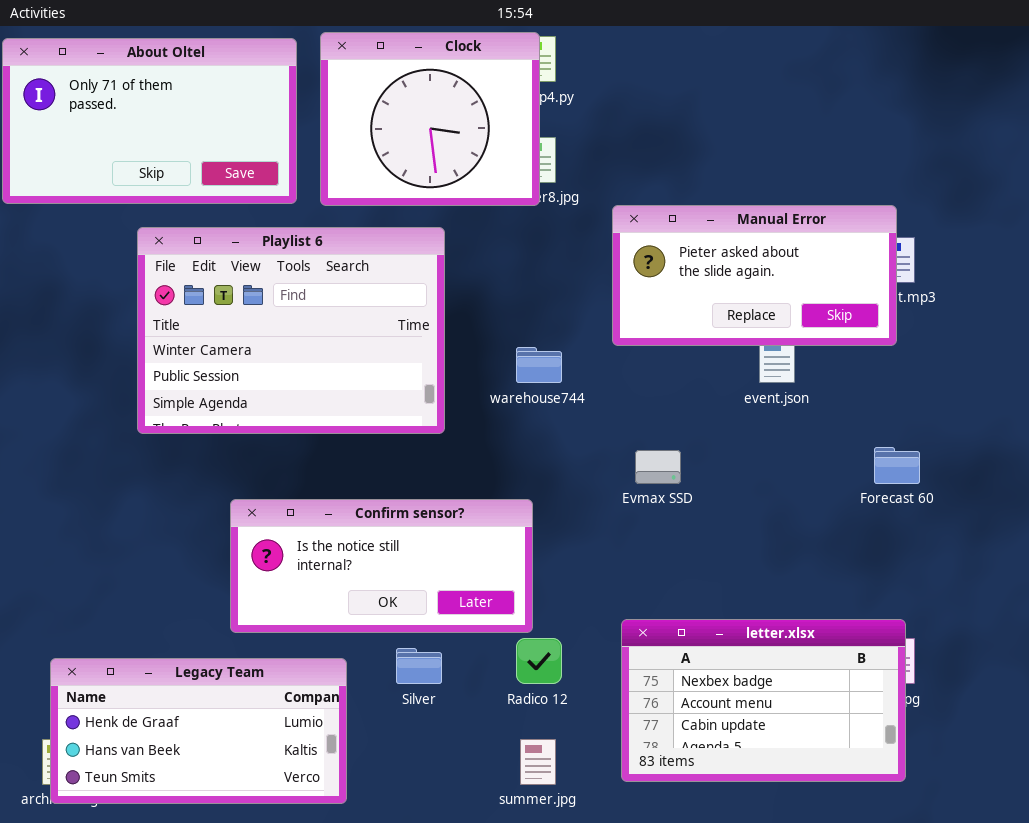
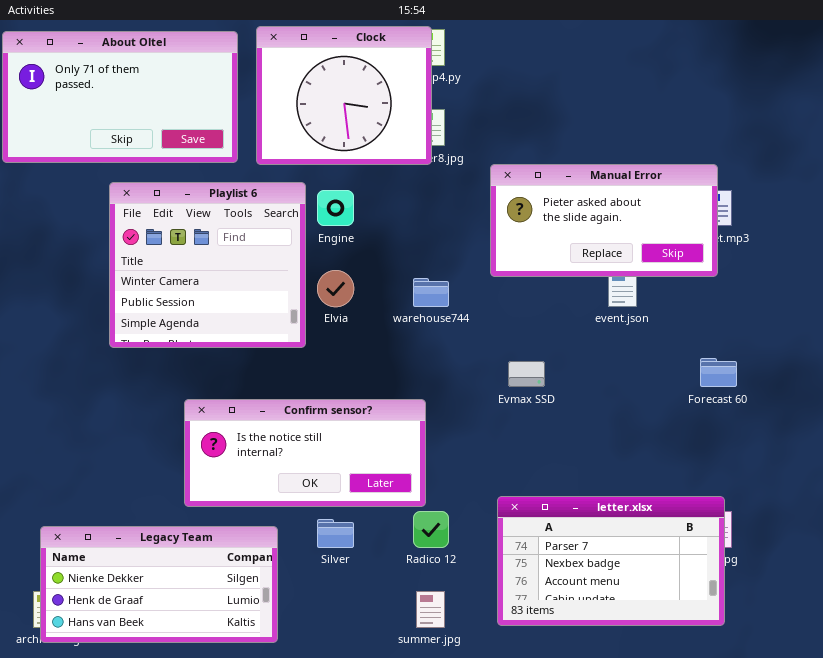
Playlist 6: [137,227,445,434] -> [109,182,306,348], resized
letter.xlsx: [621,619,906,782] -> [497,496,725,626], scrolled up 1 row
Legacy Team: [50,658,347,804] -> [40,526,278,643], scrolled up 1 row

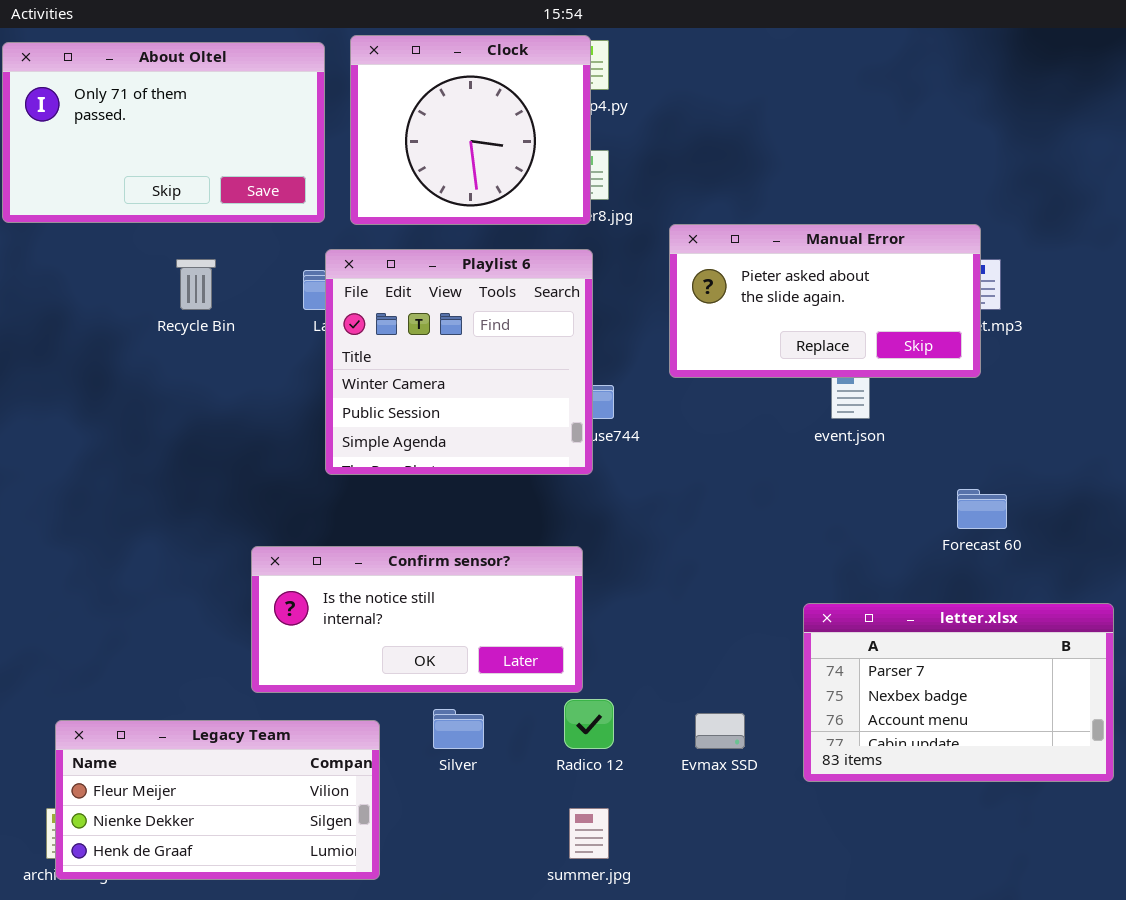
Playlist 6: [109,182,306,348] -> [325,249,593,475], moved
Evmax SSD: [508,361,545,387] -> [695,713,745,749], moved
letter.xlsx: [497,496,725,626] -> [803,603,1114,782], moved
Legacy Team: [40,526,278,643] -> [55,720,380,880], scrolled up 1 row

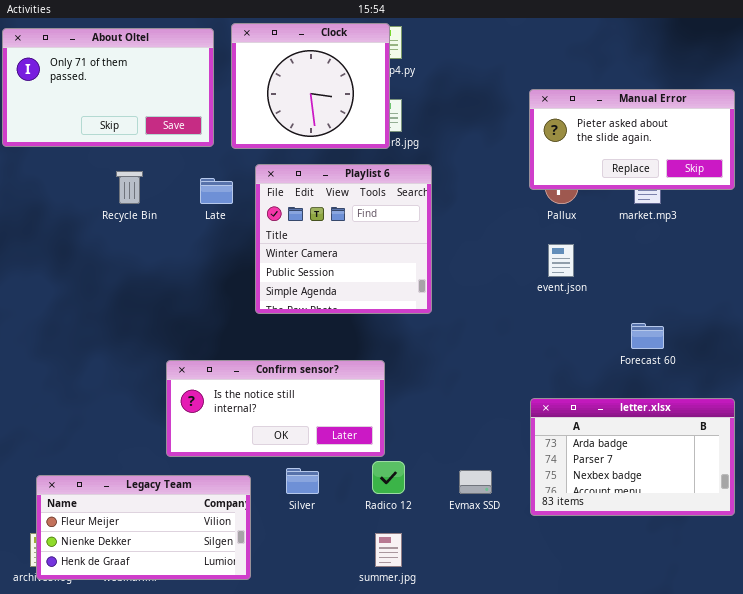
Manual Error: [669,224,981,378] -> [529,89,735,190], moved
Playlist 6: [325,249,593,475] -> [255,164,432,314], moved
letter.xlsx: [803,603,1114,782] -> [530,398,735,516], scrolled up 1 row

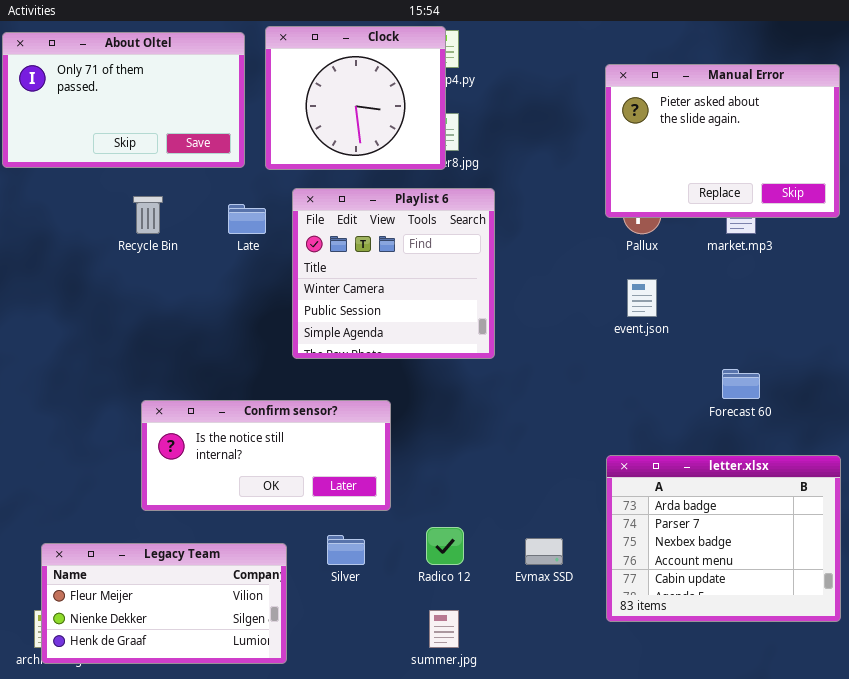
Manual Error: [529,89,735,190] -> [605,64,840,218], resized
Confirm sensor?: [166,360,385,457] -> [141,400,391,511], moved
letter.xlsx: [530,398,735,516] -> [606,455,841,622], resized

